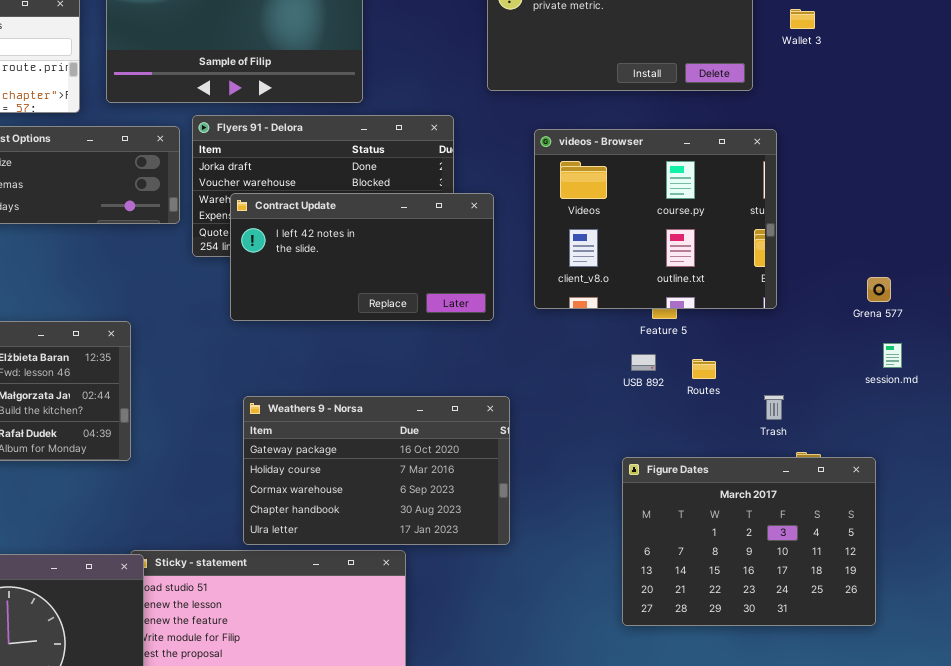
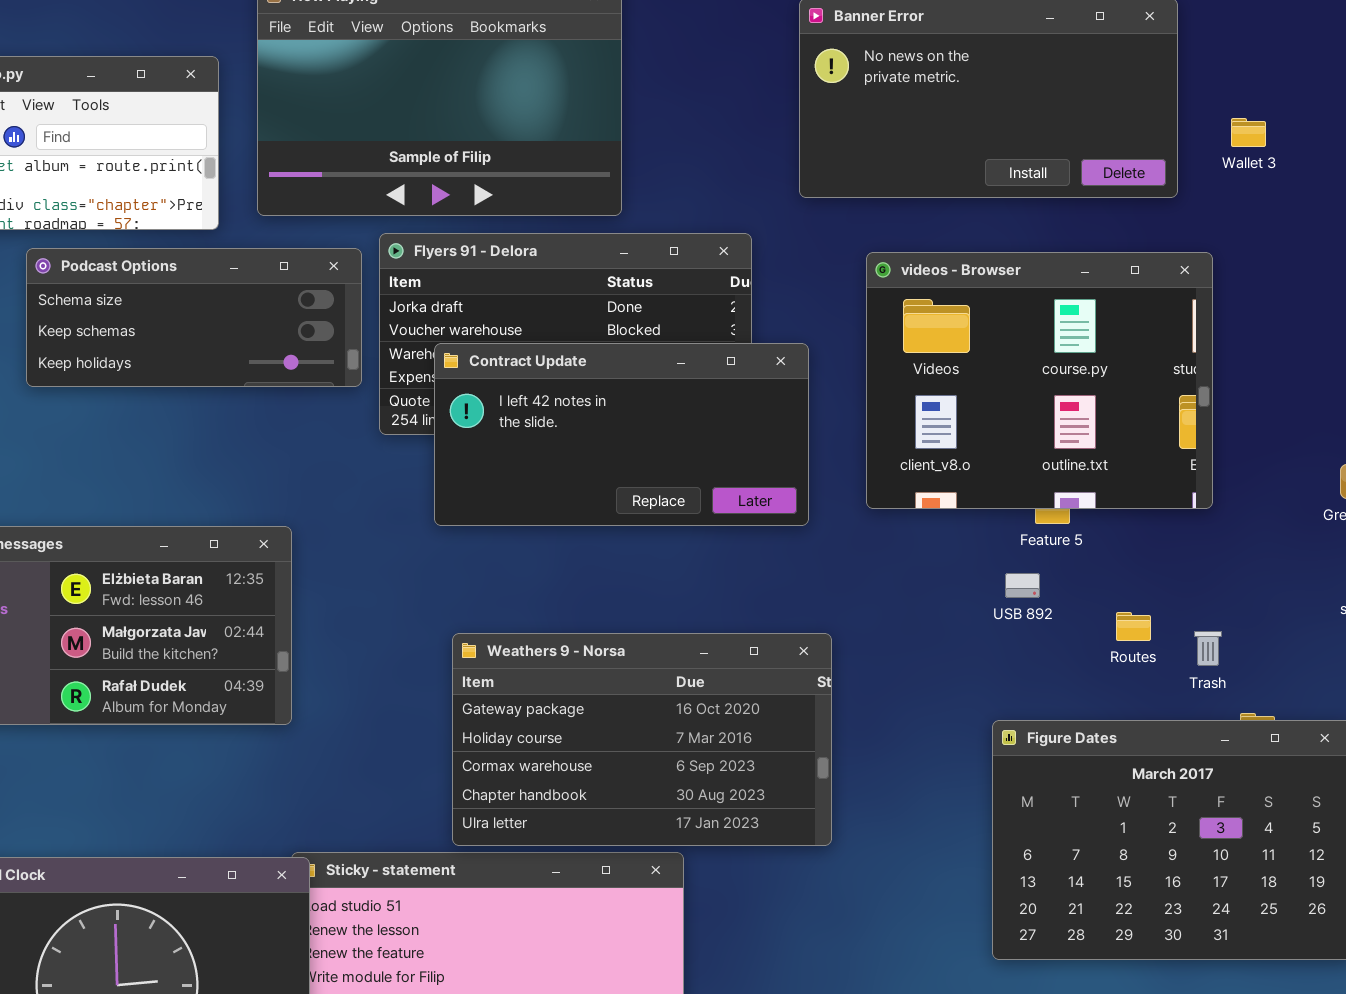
Wallet 3: [790,9,815,29] -> [1231,118,1266,147], moved
Routes: [692,359,716,379] -> [1116,612,1151,641], moved

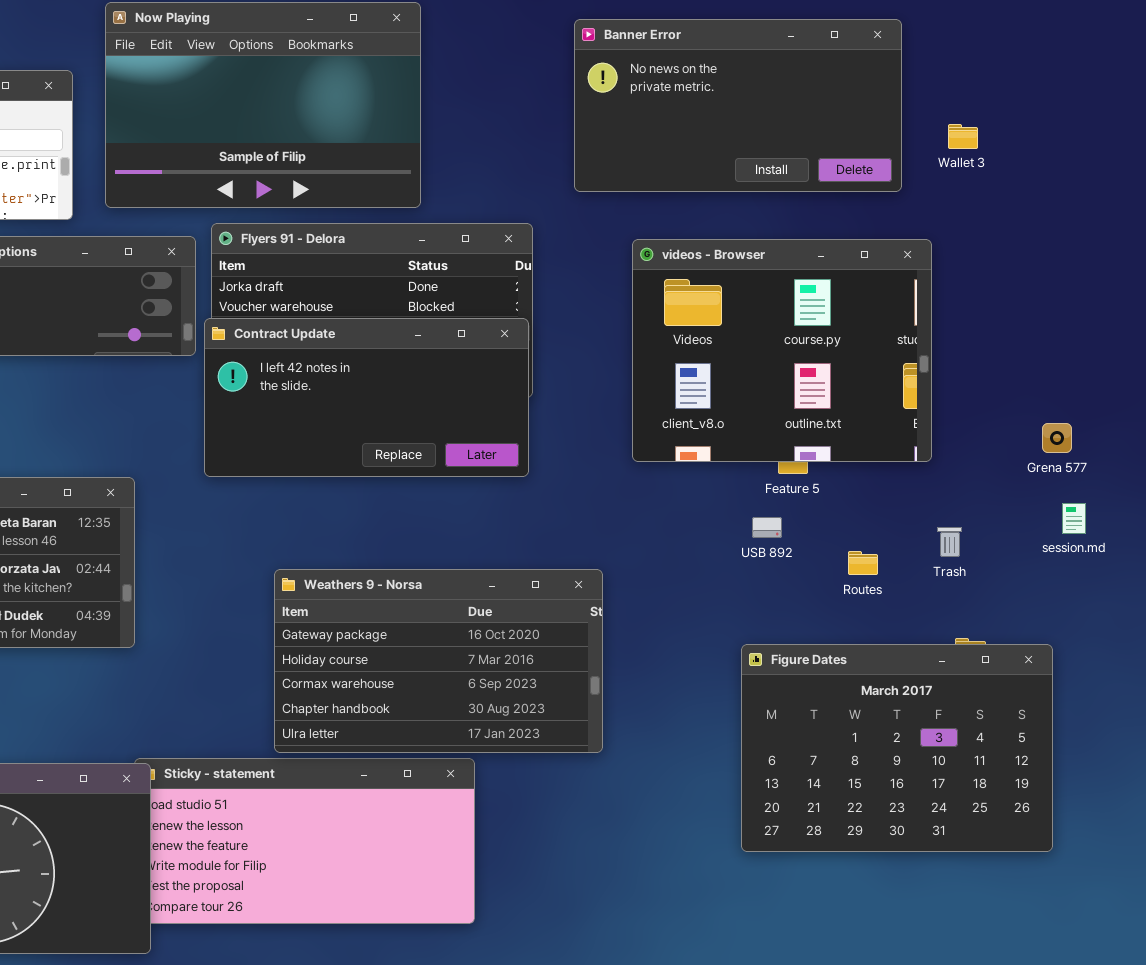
Contract Update: [434,343,809,526] -> [204,318,529,477], moved
Trash: [1194,631,1222,666] -> [937,527,962,557], moved

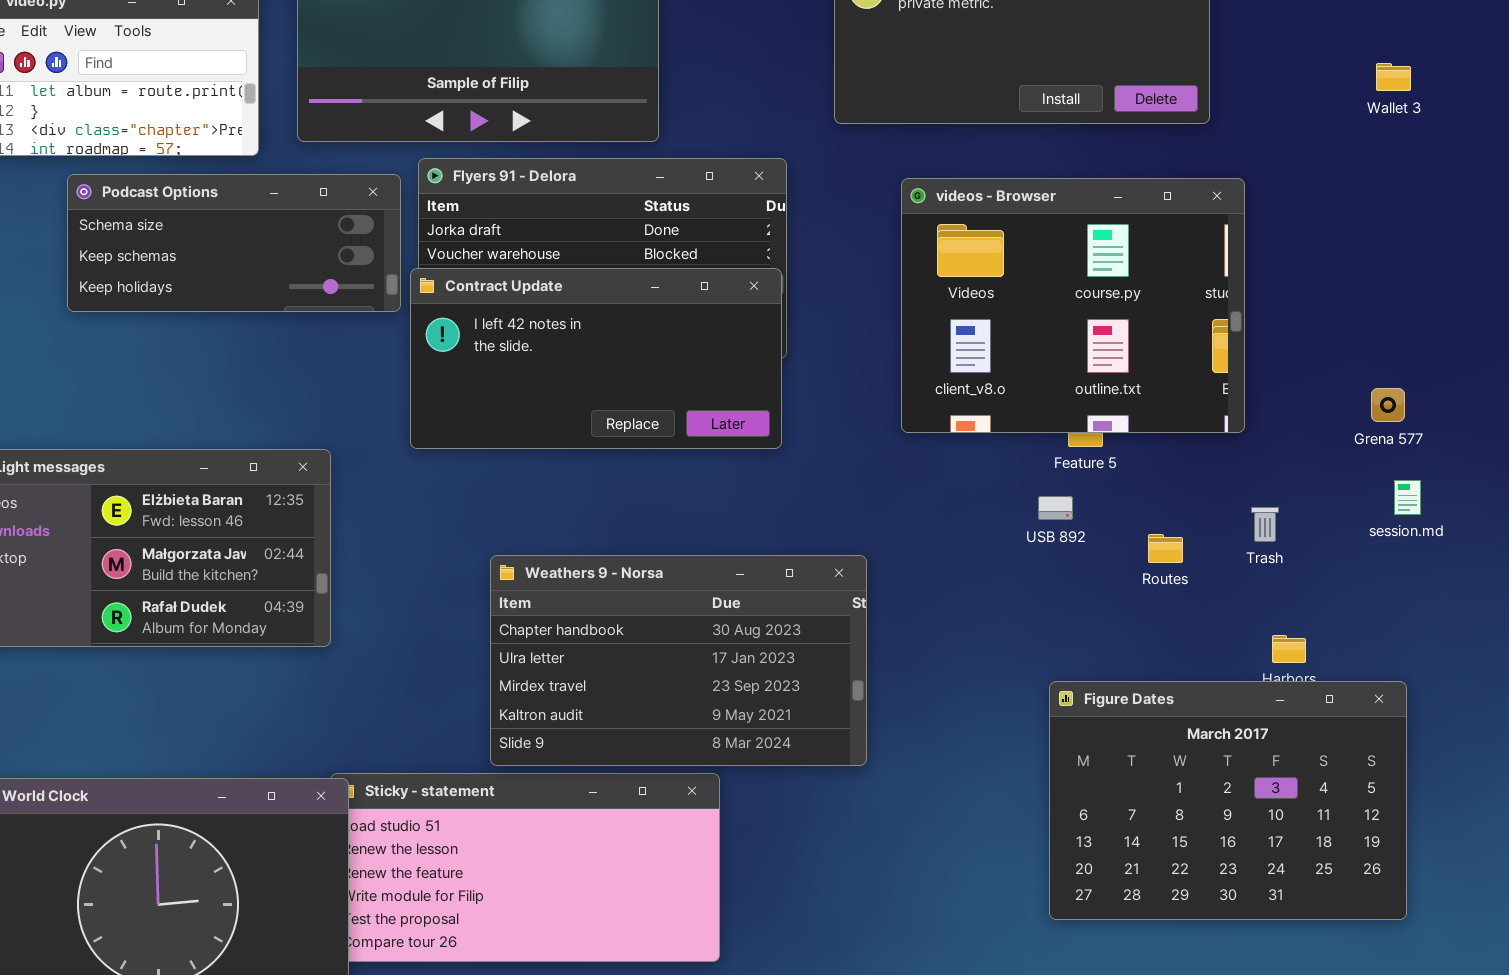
Wallet 3: [948,124,978,149] -> [1376,63,1411,91], moved
Weathers 9 - Norsa: [274,569,603,753] -> [490,555,867,766], scrolled down 3 rows
Figure Dates: [741,644,1053,852] -> [1049,681,1407,920], moved

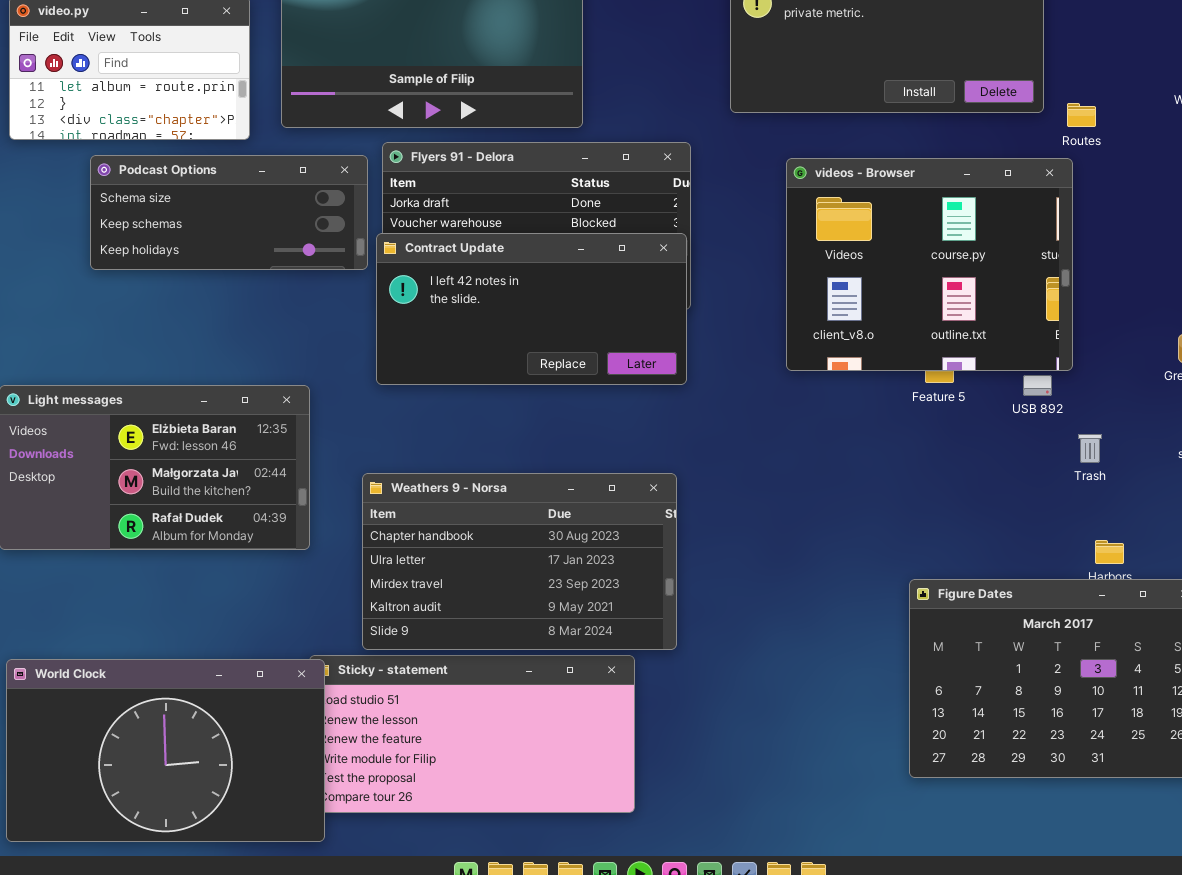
USB 892: [1038,496,1073,520] -> [1023,375,1052,396], moved
Routes: [1148,534,1183,563] -> [1067,103,1096,127], moved
Weathers 9 - Norsa: [490,555,867,766] -> [362,473,677,650], moved

